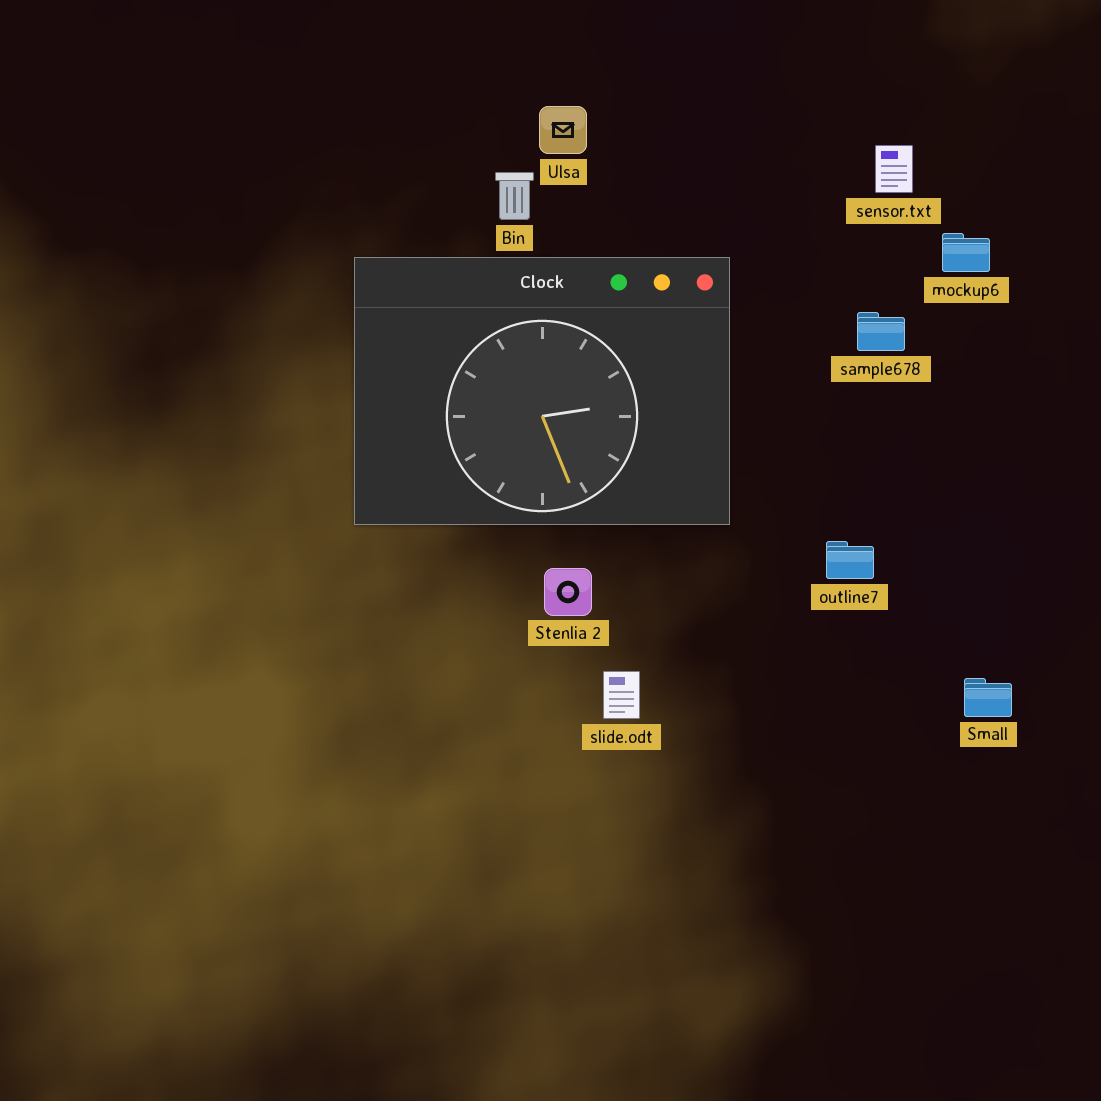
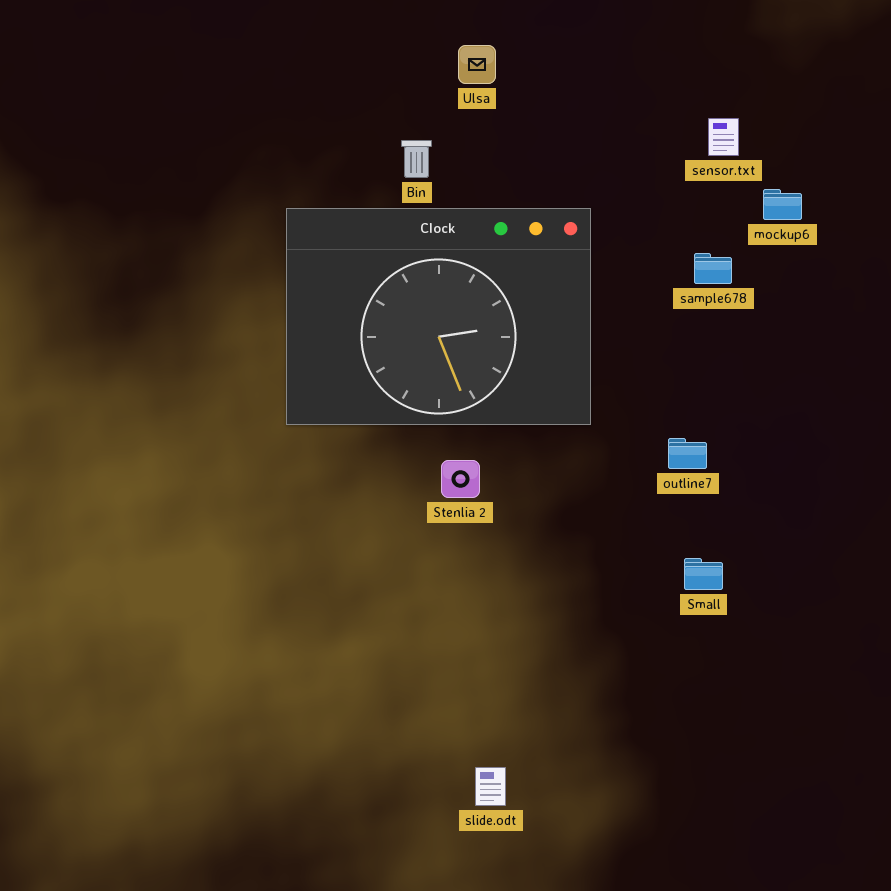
Ulsa: [539,106,587,154] -> [458,45,496,84], moved
slide.odt: [603,671,640,719] -> [475,767,506,806], moved
Small: [964,678,1012,717] -> [684,558,723,590], moved

